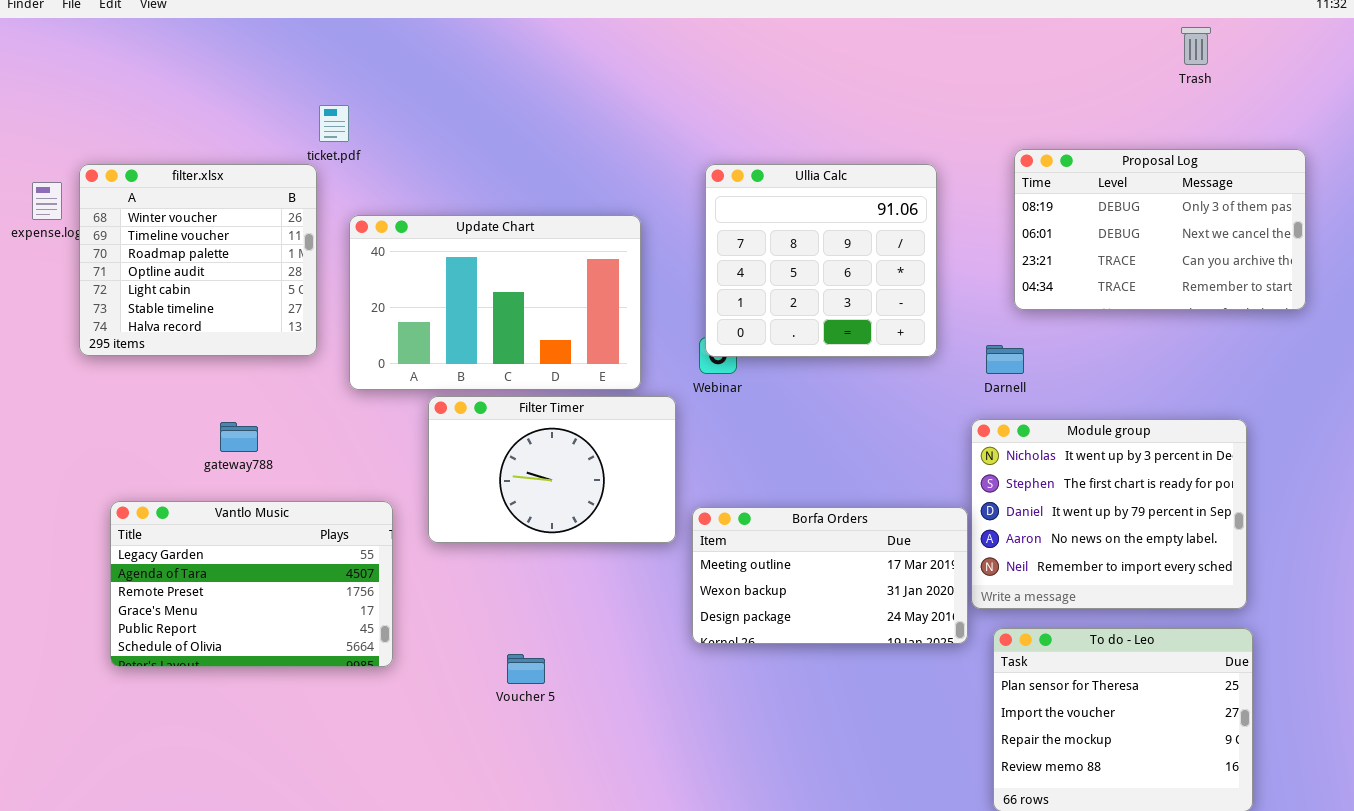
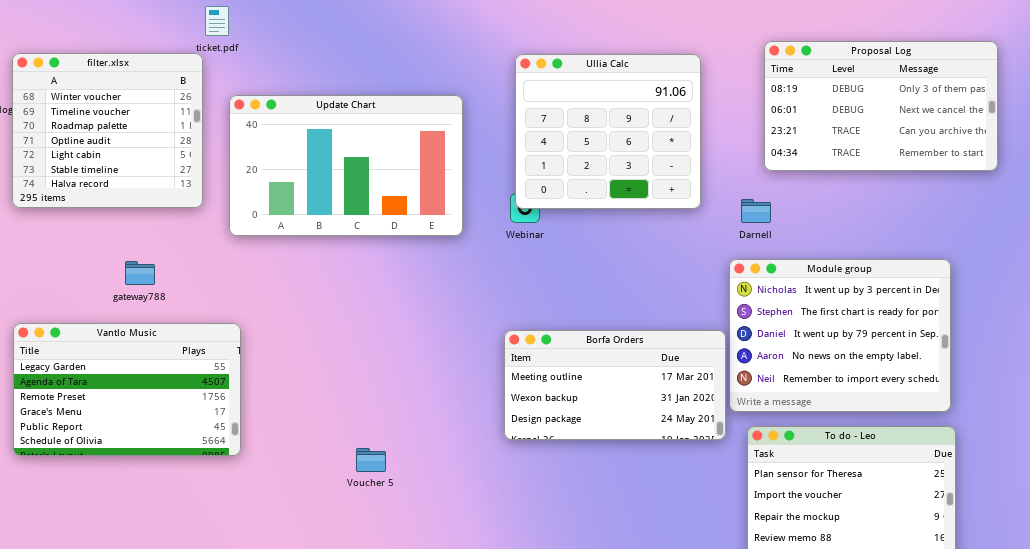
Filter Timer: [428,396,676,543] -> none, closed
Vantlo Music: [110,501,393,667] -> [13,323,241,456], moved

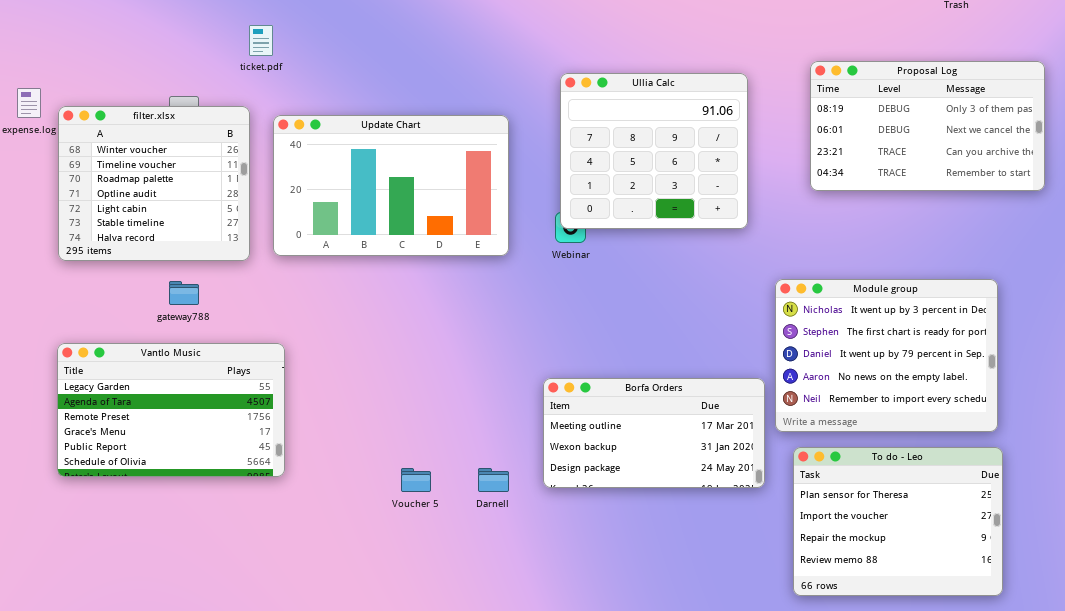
filter.xlsx: [12,53,203,208] -> [58,106,250,261], moved
Darnell: [741,199,771,223] -> [478,468,509,492], moved
Borfa Orders: [504,330,726,440] -> [543,378,765,488], moved

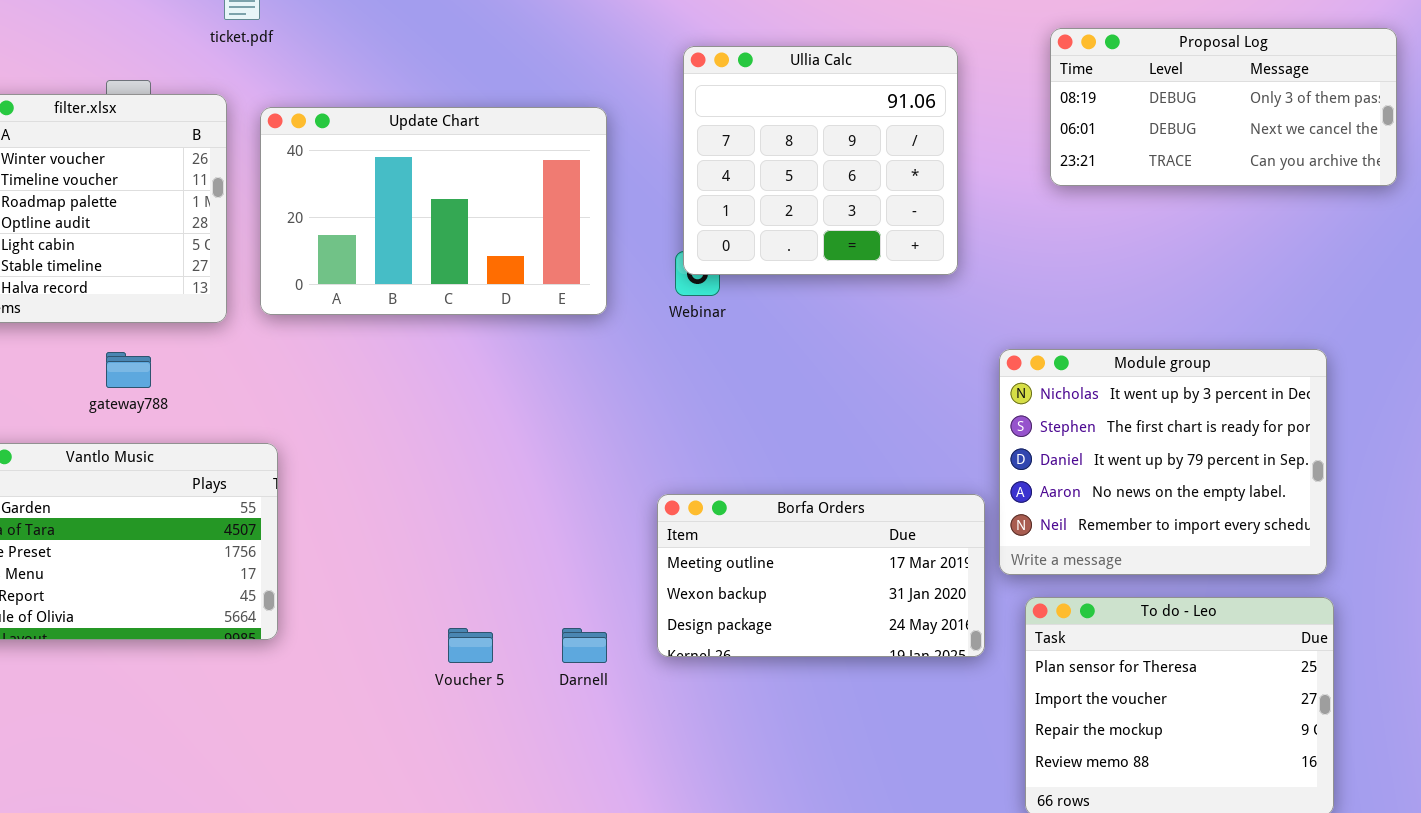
Proposal Log: [810,61,1045,191] -> [1050,28,1397,186], resized

